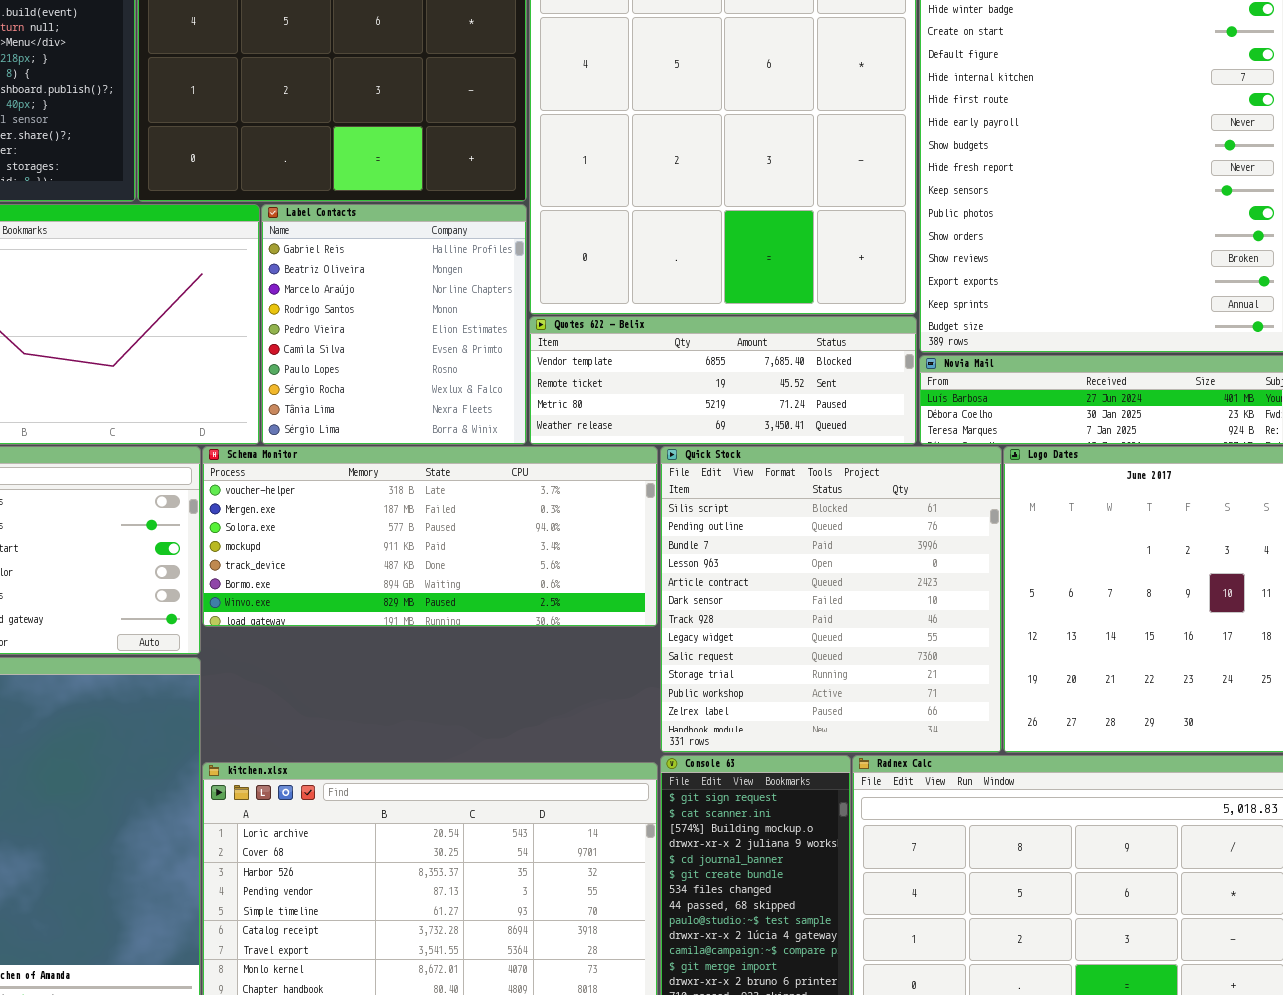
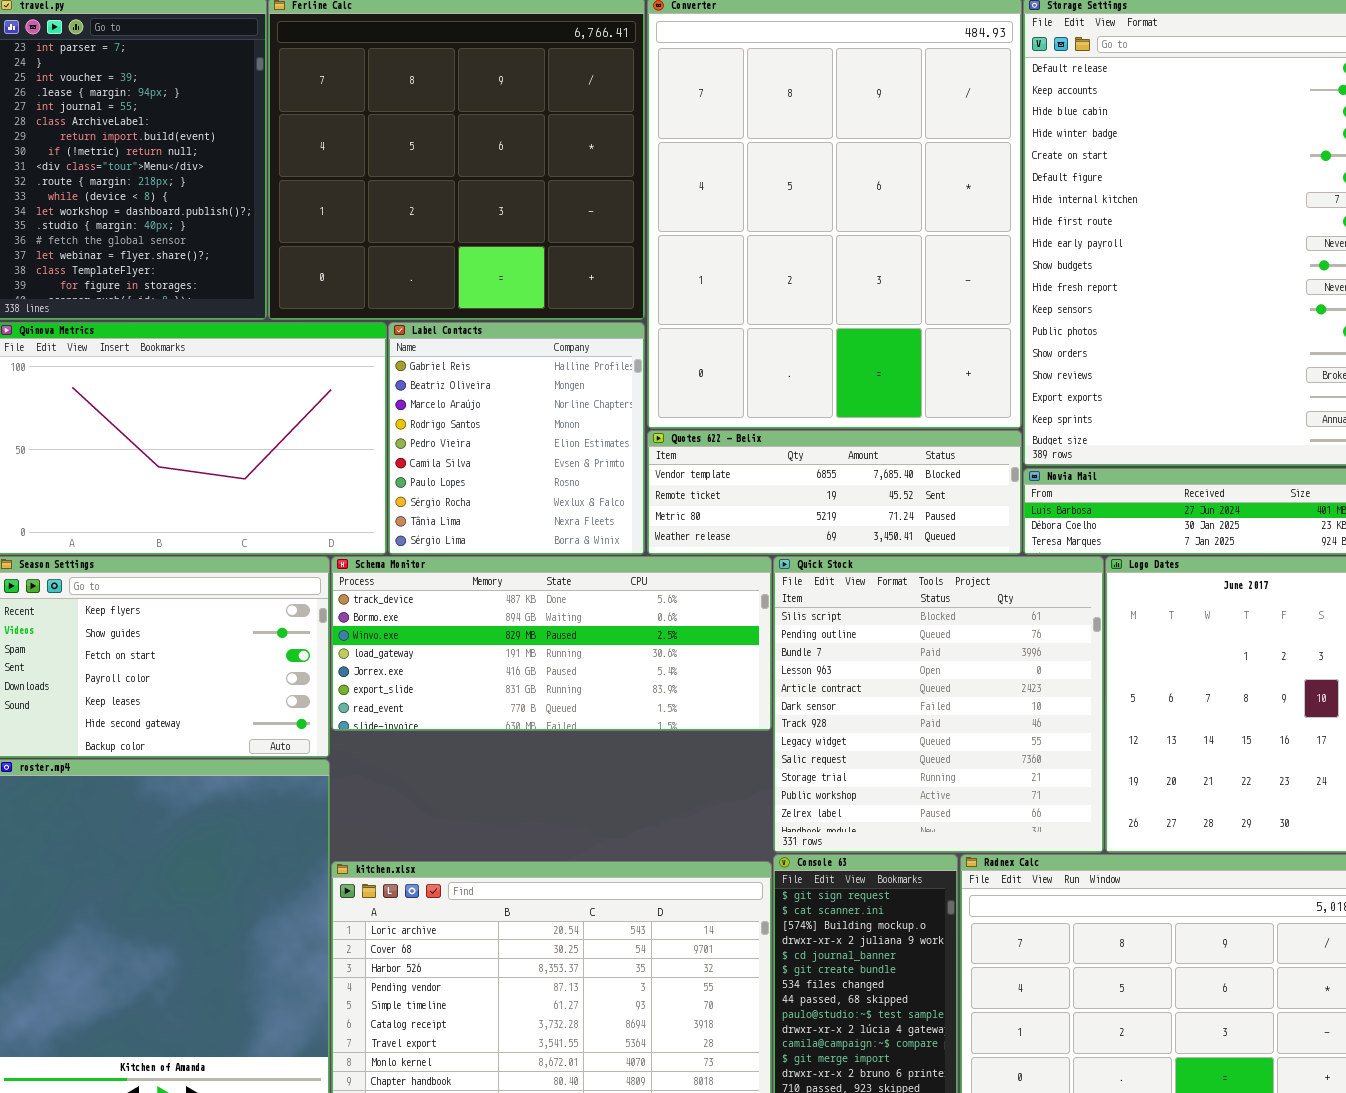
Schema Monitor: [202,446,658,627] -> [331,556,772,731], scrolled down 4 rows

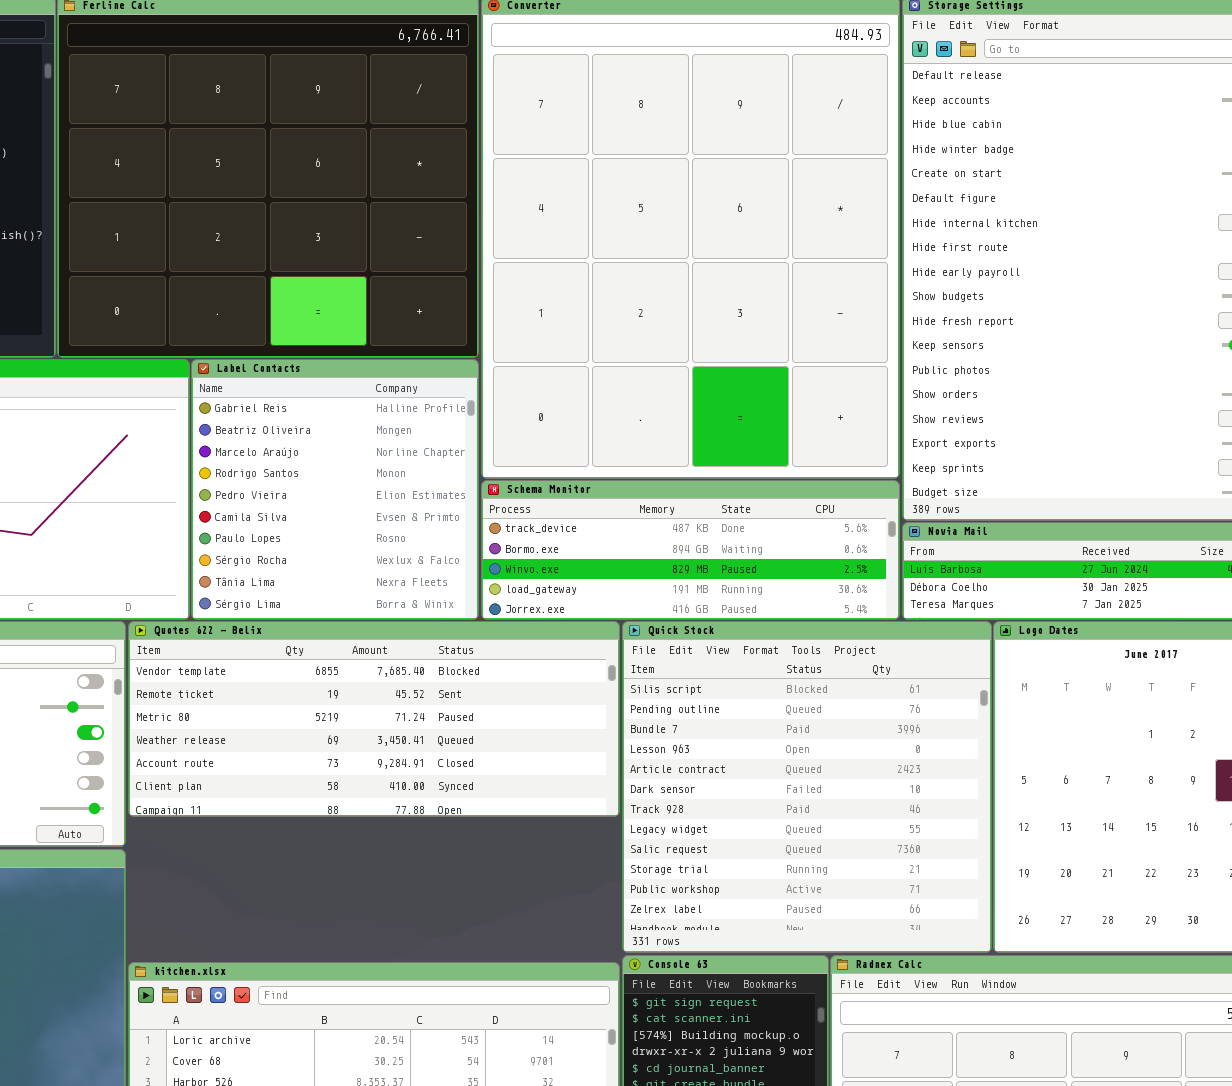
Quotes 622 - Belix: [647,430,1022,555] -> [128,621,620,817], moved, resized
Schema Monitor: [331,556,772,731] -> [481,480,900,620], moved, resized

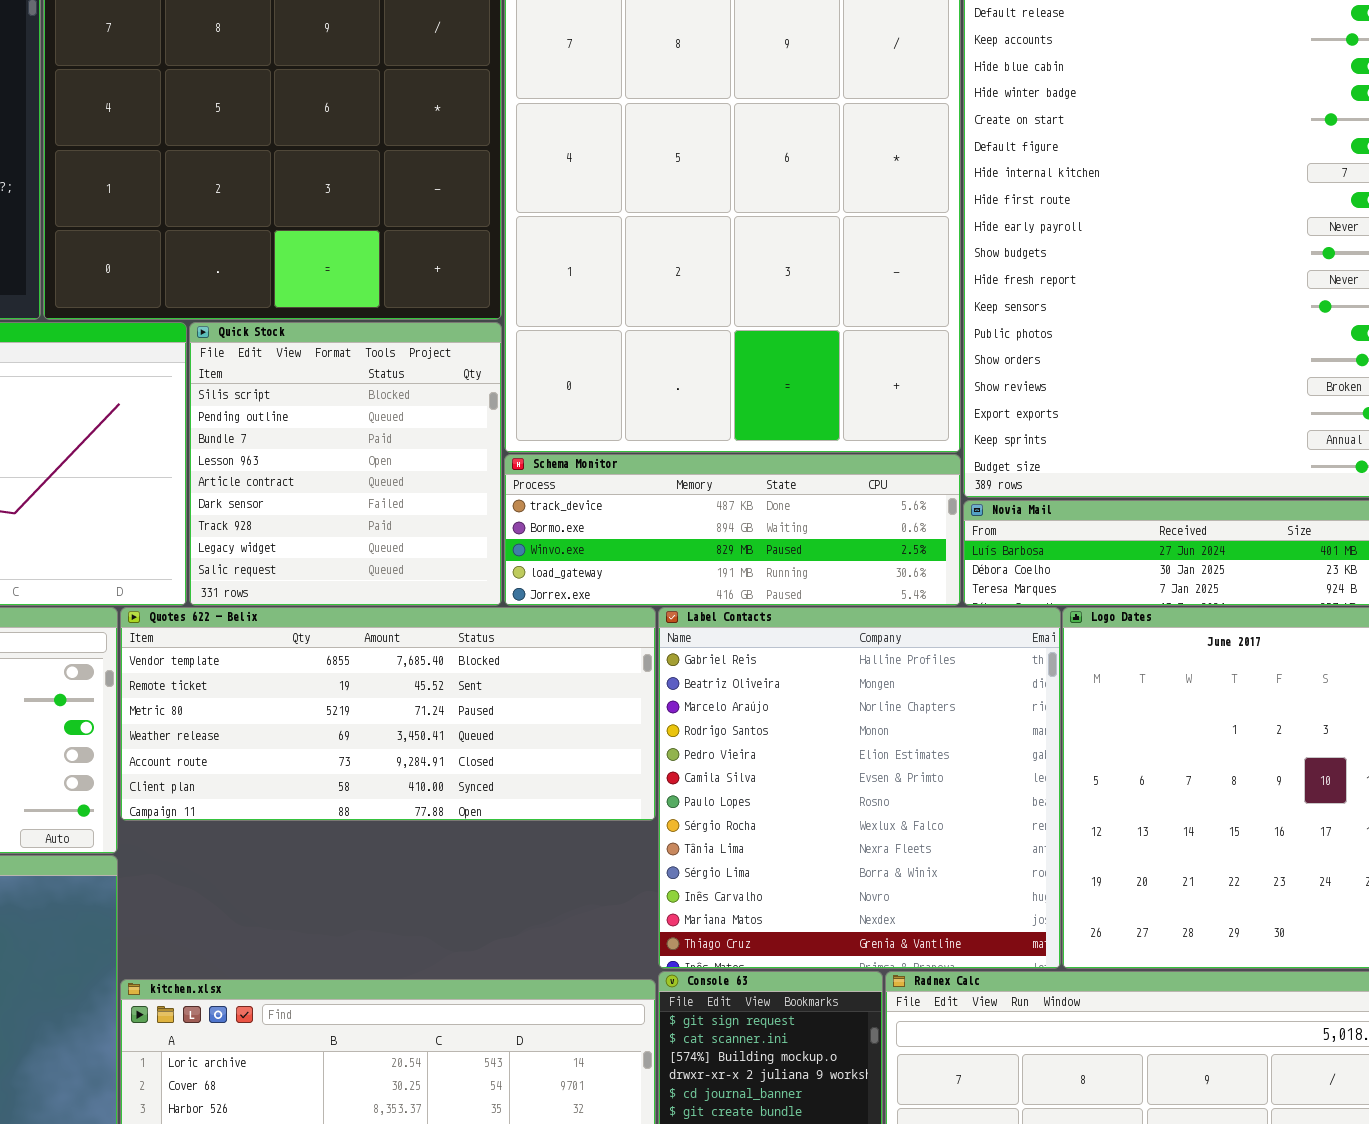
Label Contacts: [191,359,479,620] -> [658,607,1061,969], moved, resized
Quick Stock: [622,621,992,953] -> [189,322,502,606], moved, resized

